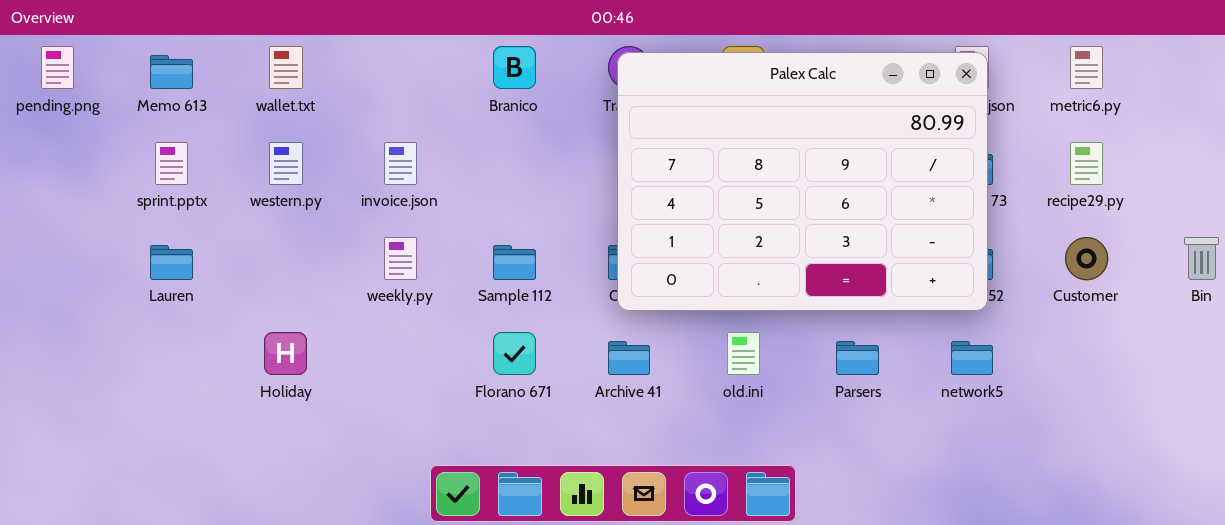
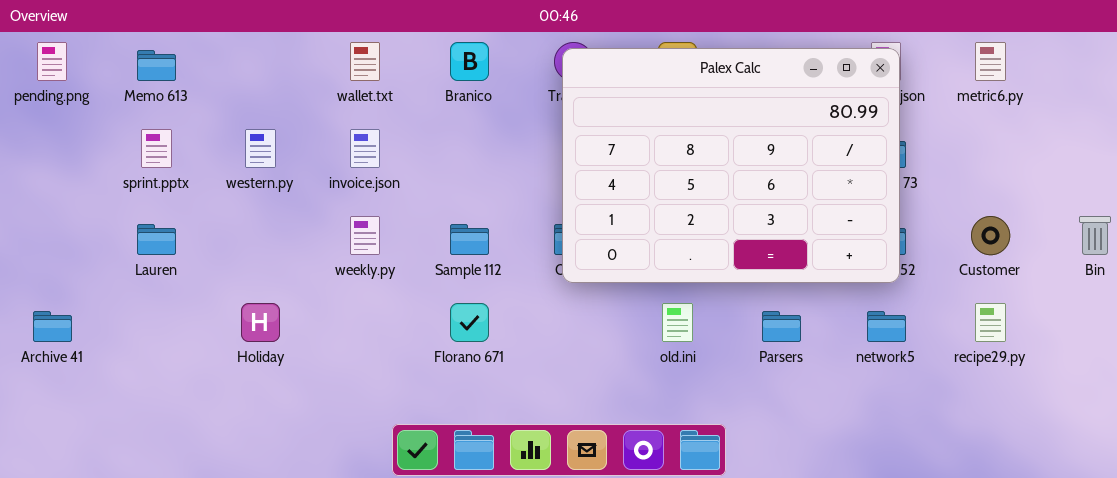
wallet.txt: [269,46,303,89] -> [350,42,380,81], moved
recipe29.py: [1070,142,1103,185] -> [975,303,1006,342], moved
Archive 41: [608,341,650,375] -> [33,311,72,342], moved

